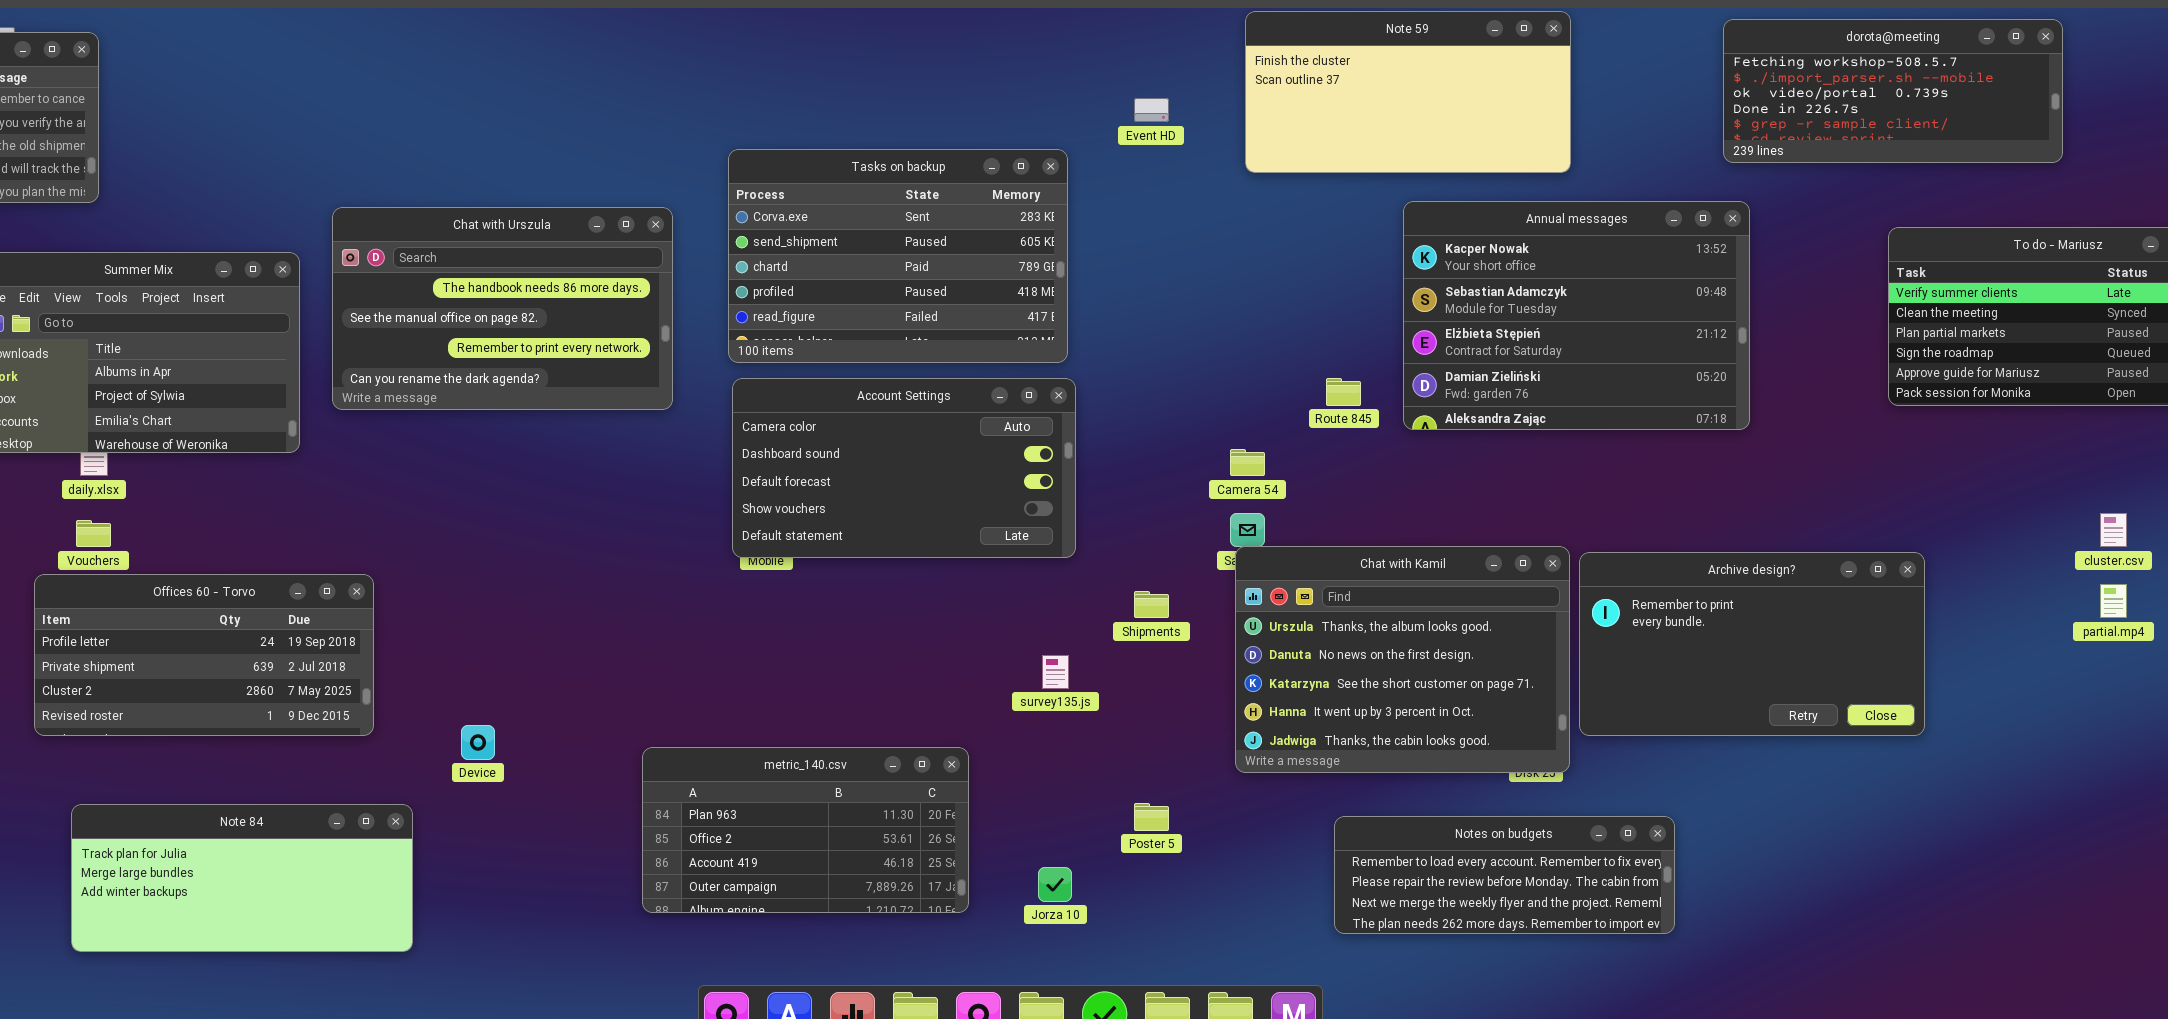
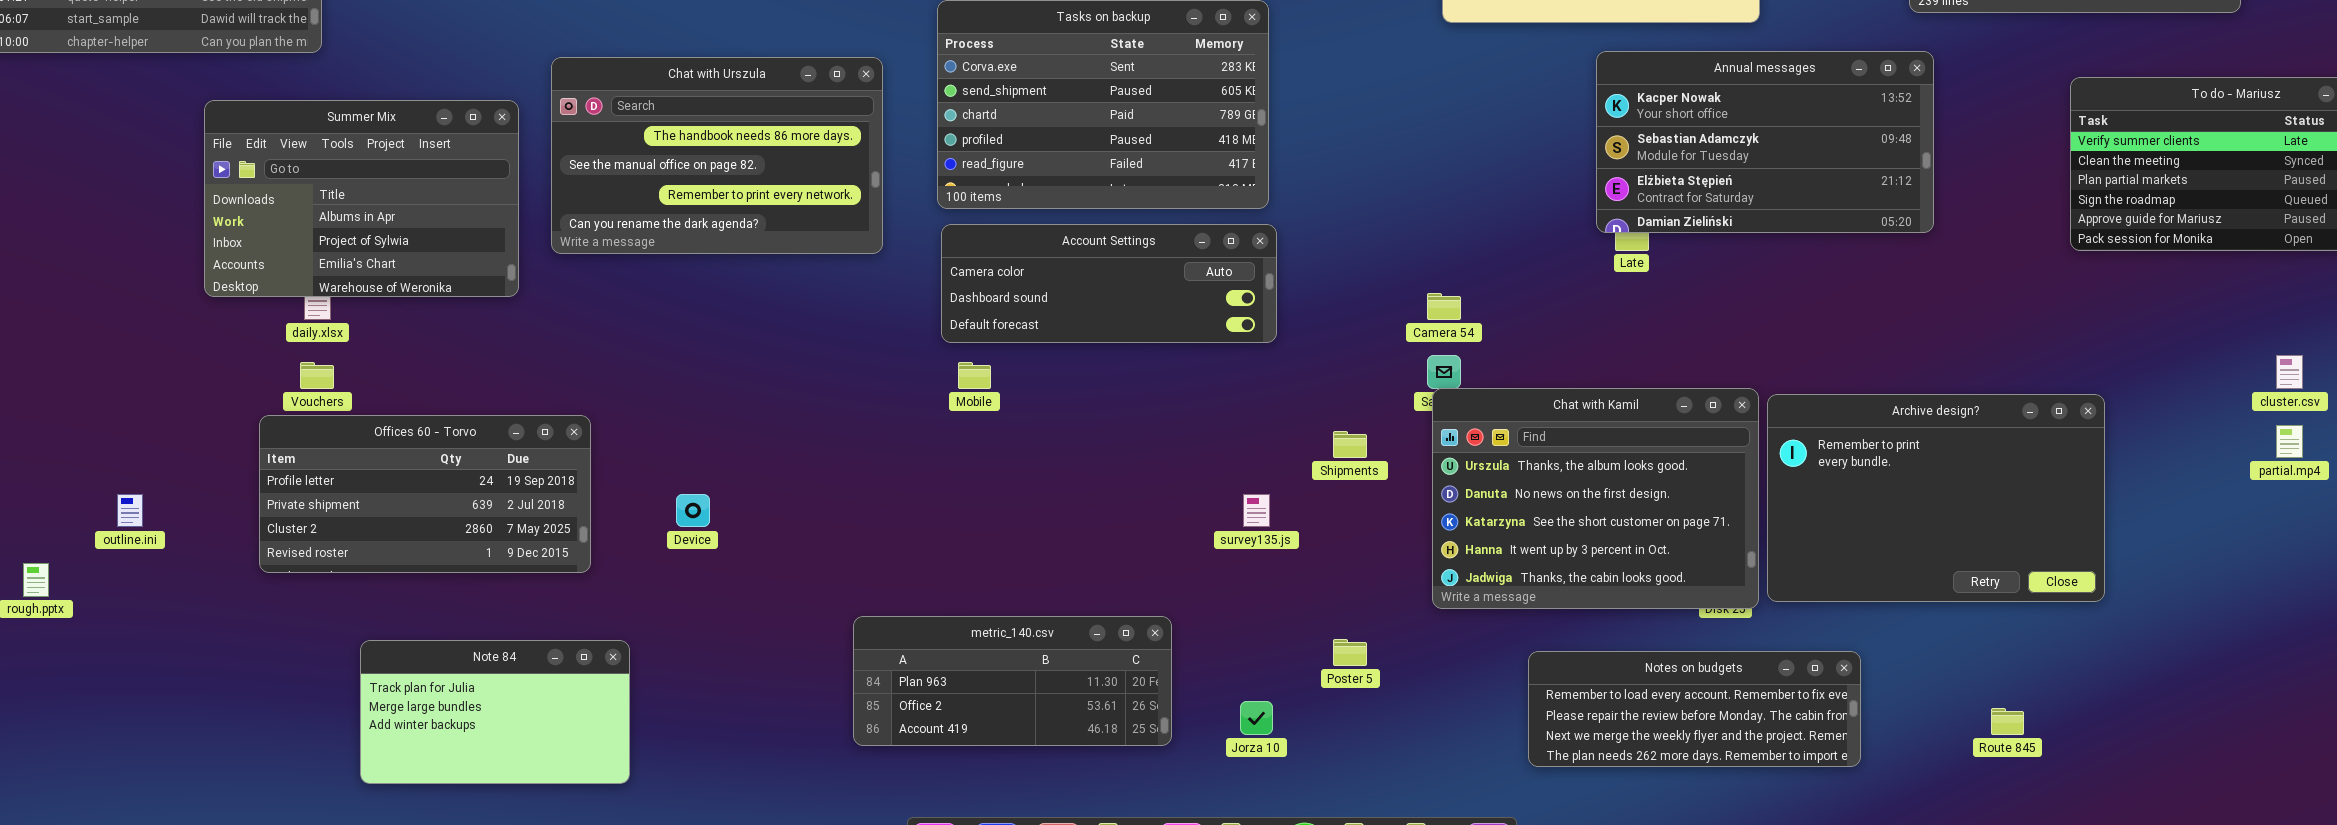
Annual messages: [1403,201,1750,430] -> [1596,51,1934,233], resized
Account Settings: [732,378,1076,558] -> [941,224,1277,343], resized
Route 845: [1326,378,1361,406] -> [1991,708,2024,735], moved
Archive design?: [1579,552,1925,736] -> [1767,394,2105,602], resized
Device: [461,725,495,760] -> [676,494,710,527], moved
metric_140.csv: [642,747,969,913] -> [853,616,1172,746], resized
Note 84: [71,804,413,952] -> [360,640,630,784], resized

